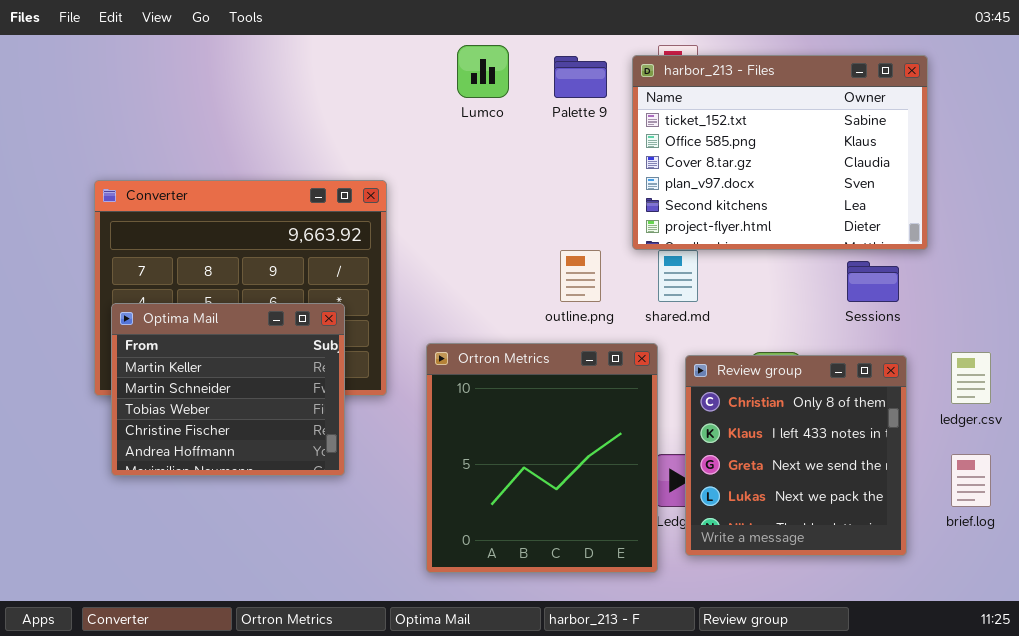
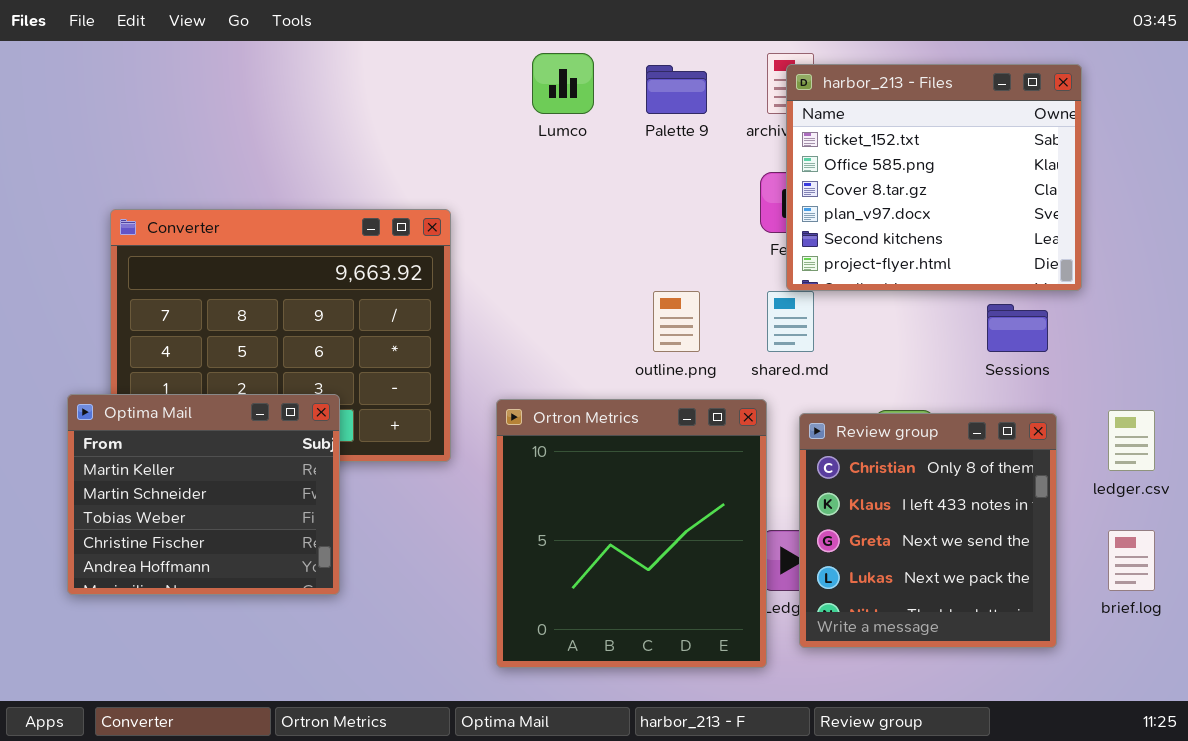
harbor_213 - Files: [632,55,928,250] -> [786,64,1082,291], resized
Optima Mail: [111,303,345,476] -> [67,394,340,595], moved

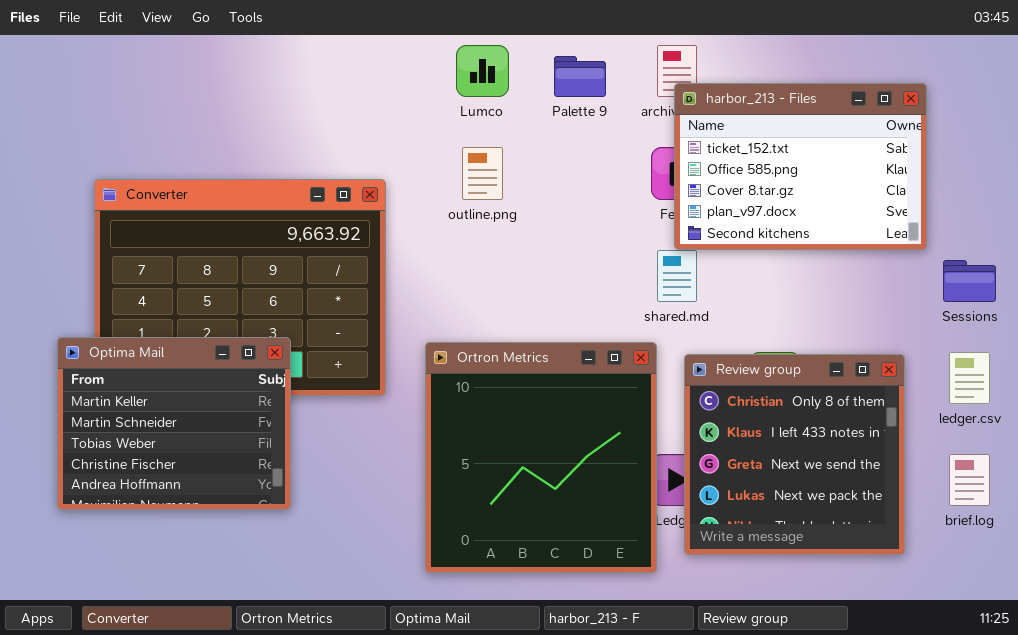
harbor_213 - Files: [786,64,1082,291] -> [674,83,927,250], resized
outline.png: [653,291,700,352] -> [462,147,503,200], moved
Sessions: [987,304,1048,352] -> [943,260,996,302], moved

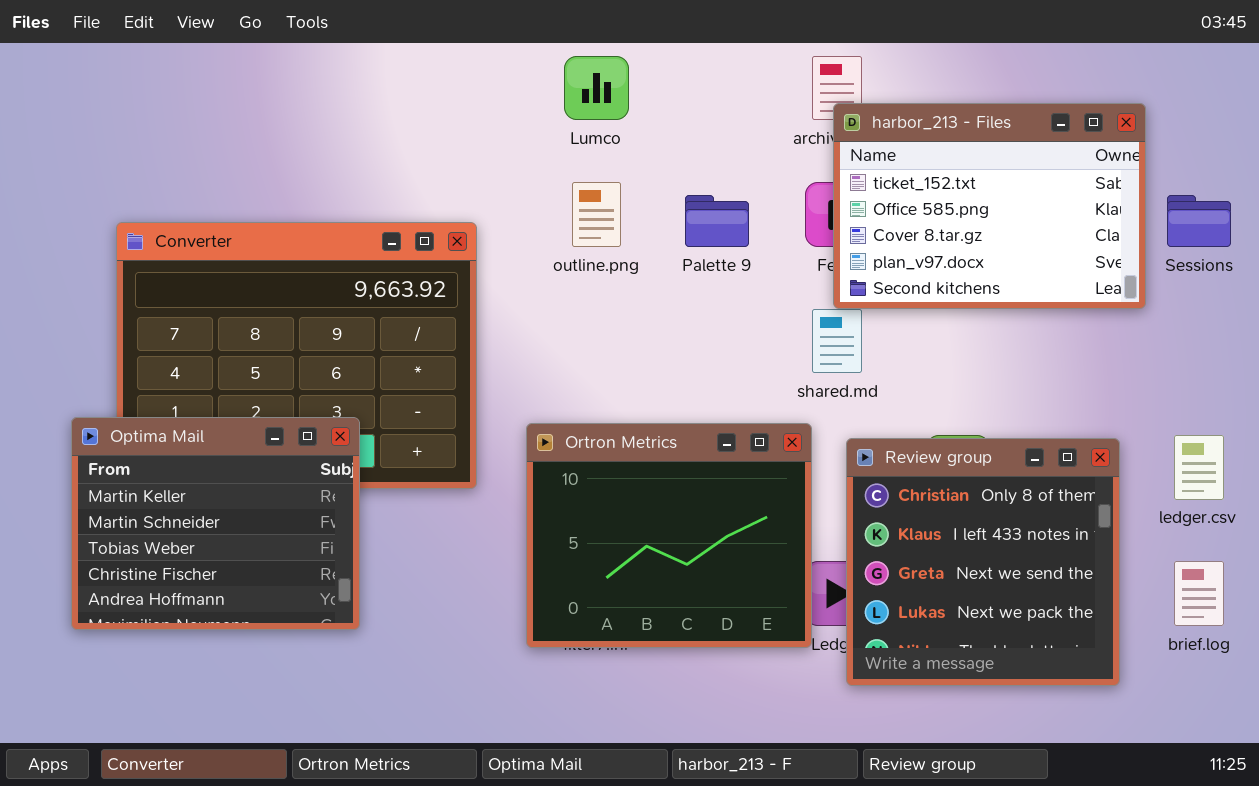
Palette 9: [554,56,606,97] -> [685,195,749,247], moved
Sessions: [943,260,996,302] -> [1167,195,1231,247], moved
Ortron Metrics: [425,342,657,573] -> [526,423,812,648], resized

